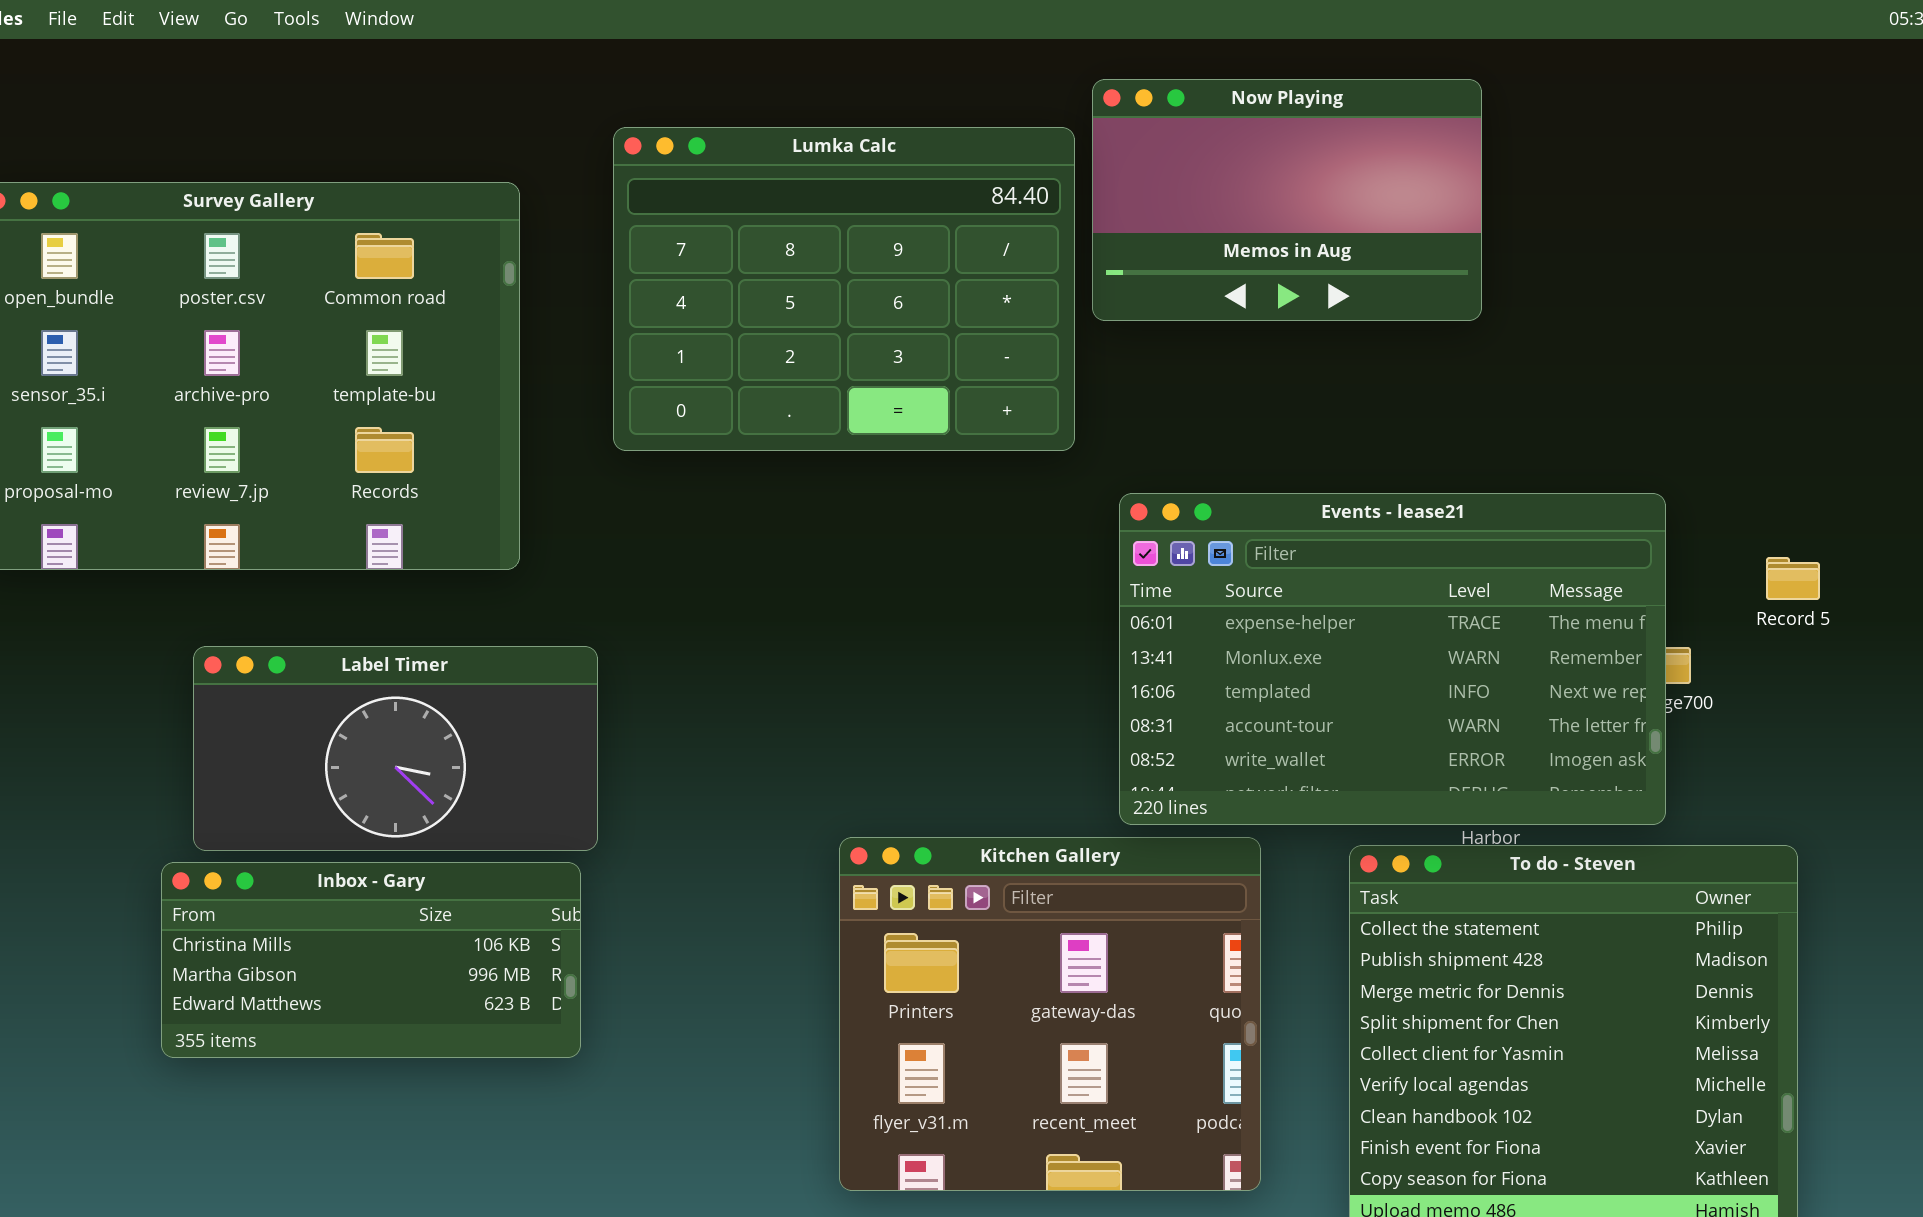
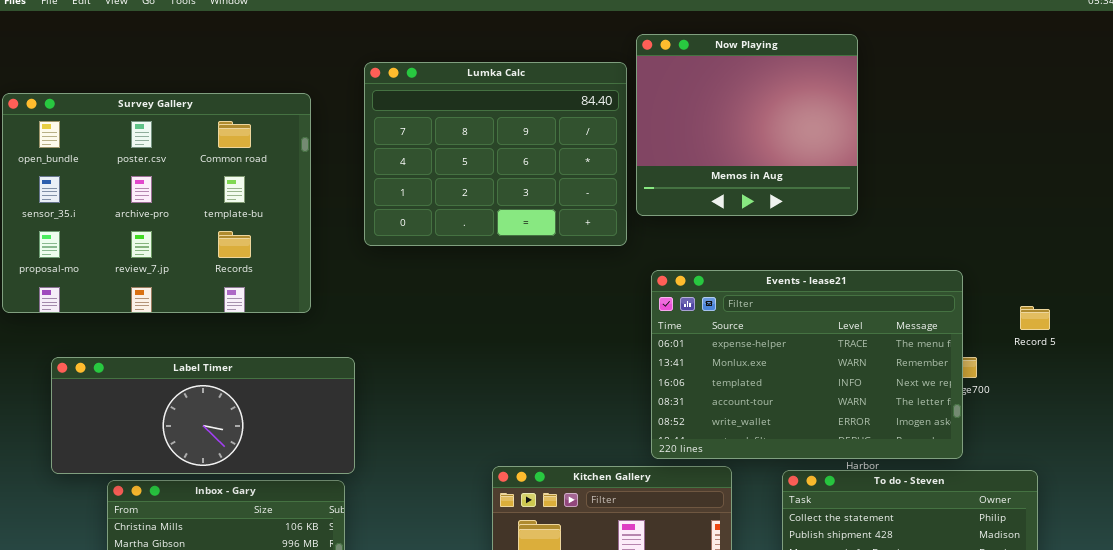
Now Playing: [1092,79,1482,321] -> [636,34,858,216], resized
Label Timer: [193,646,598,851] -> [51,357,355,474], resized

